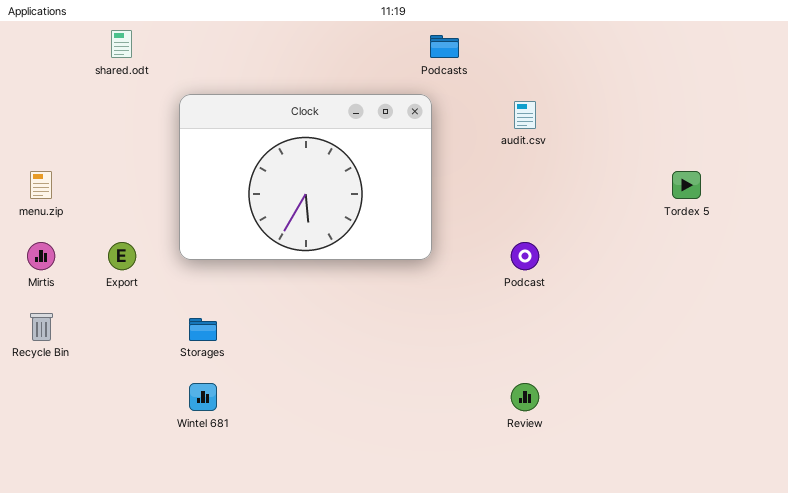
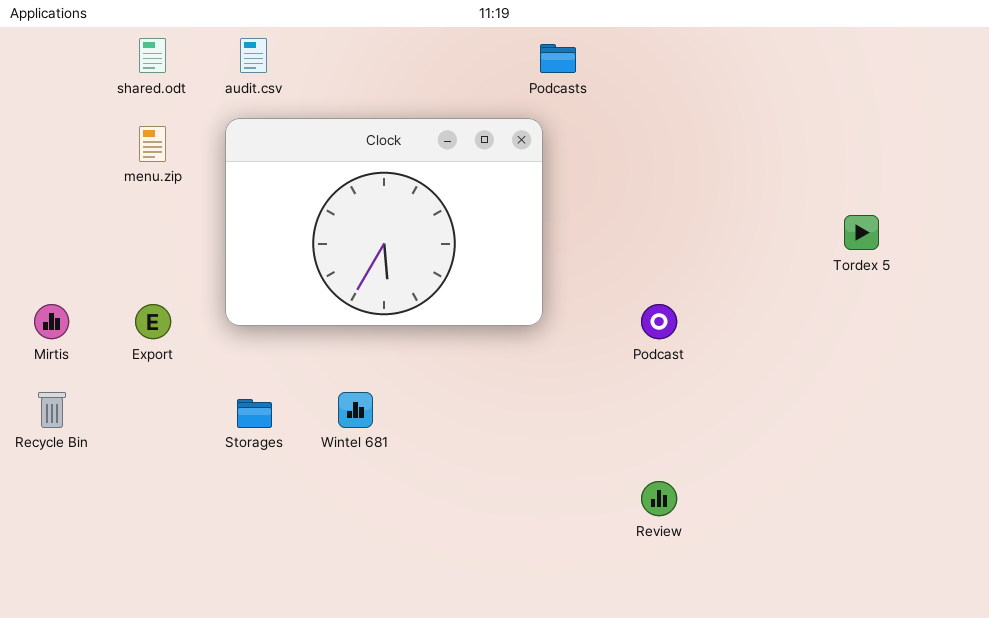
audit.csv: [514,101,536,129] -> [240,38,267,73], moved
menu.zip: [30,171,52,199] -> [139,126,166,162], moved
Wintel 681: [189,383,217,411] -> [338,392,373,428], moved

